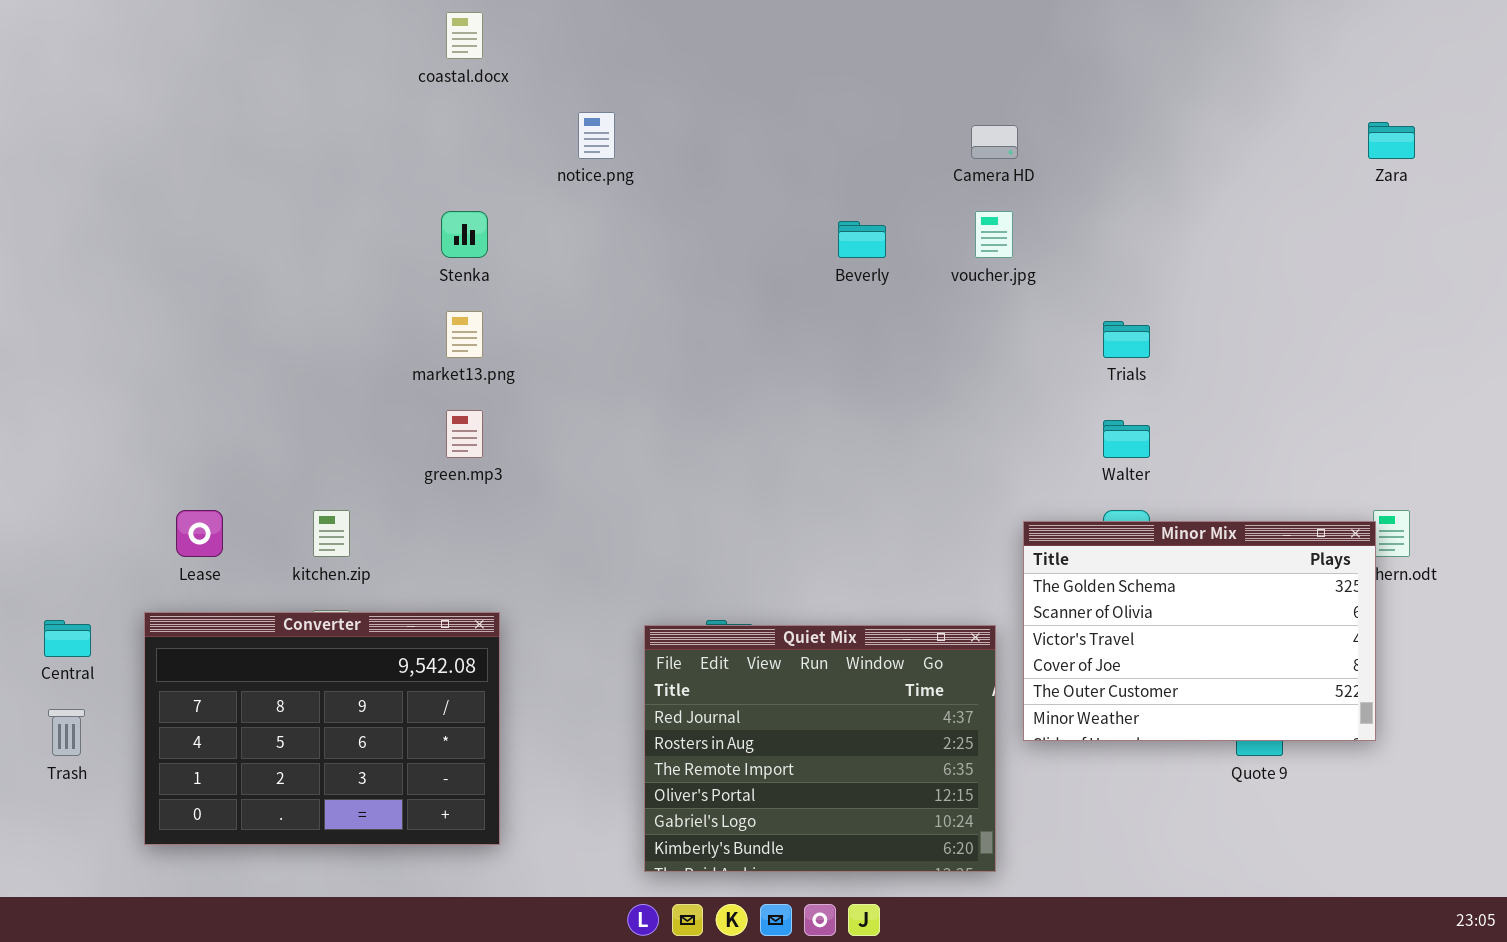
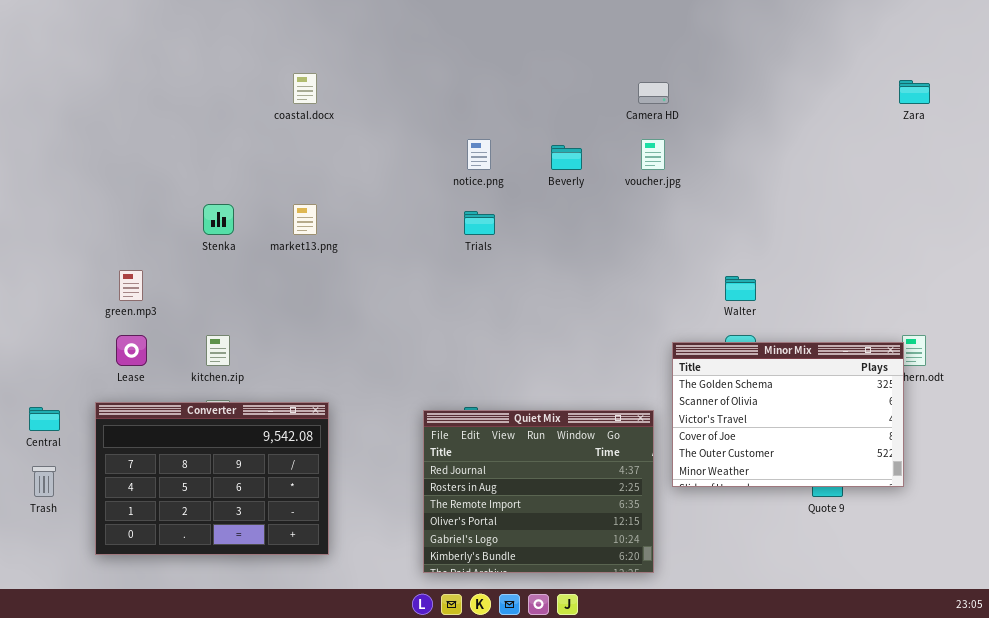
coastal.docx: [446,12,483,59] -> [293,73,317,104], moved
notice.png: [578,112,615,159] -> [467,139,491,170], moved
Stenka: [441,211,488,258] -> [203,204,234,235], moved
Trials: [1103,321,1150,358] -> [464,211,495,235], moved
green.mp3: [446,410,483,458] -> [119,270,143,301], moved

